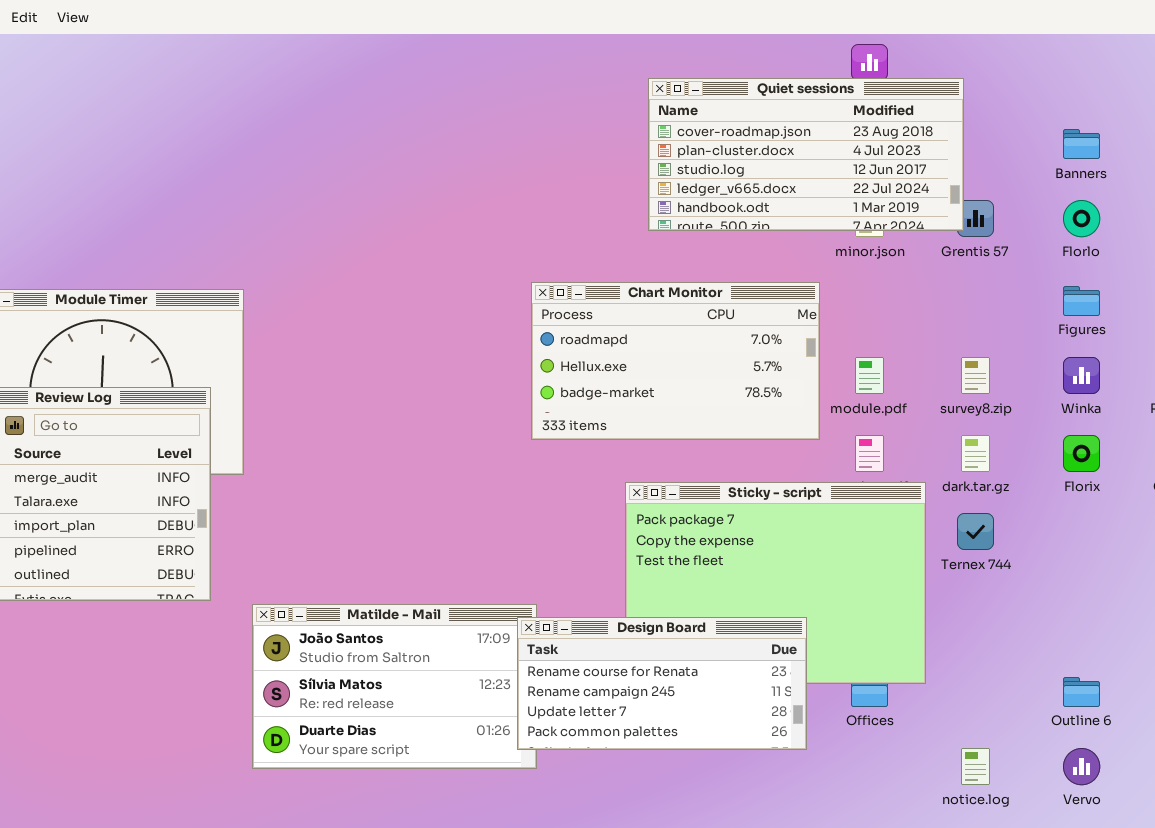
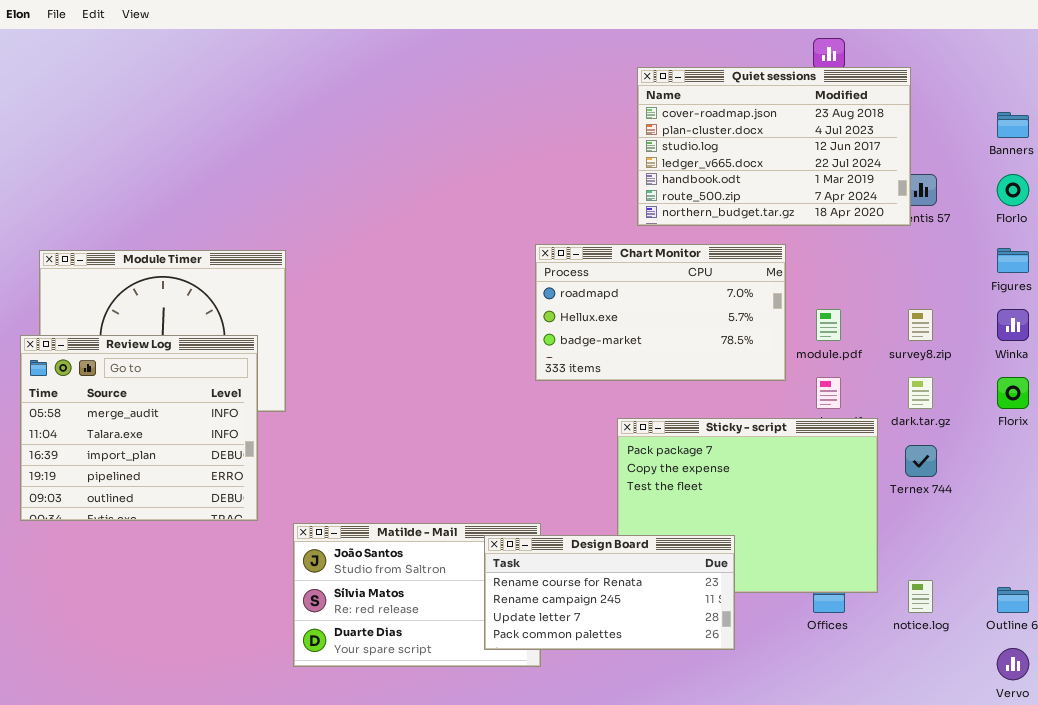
Quiet sessions: [648,78,964,231] -> [637,67,911,226], resized
Design Board: [517,617,807,750] -> [484,535,735,650], moved
notice.log: [961,748,990,785] -> [908,580,933,613], moved

